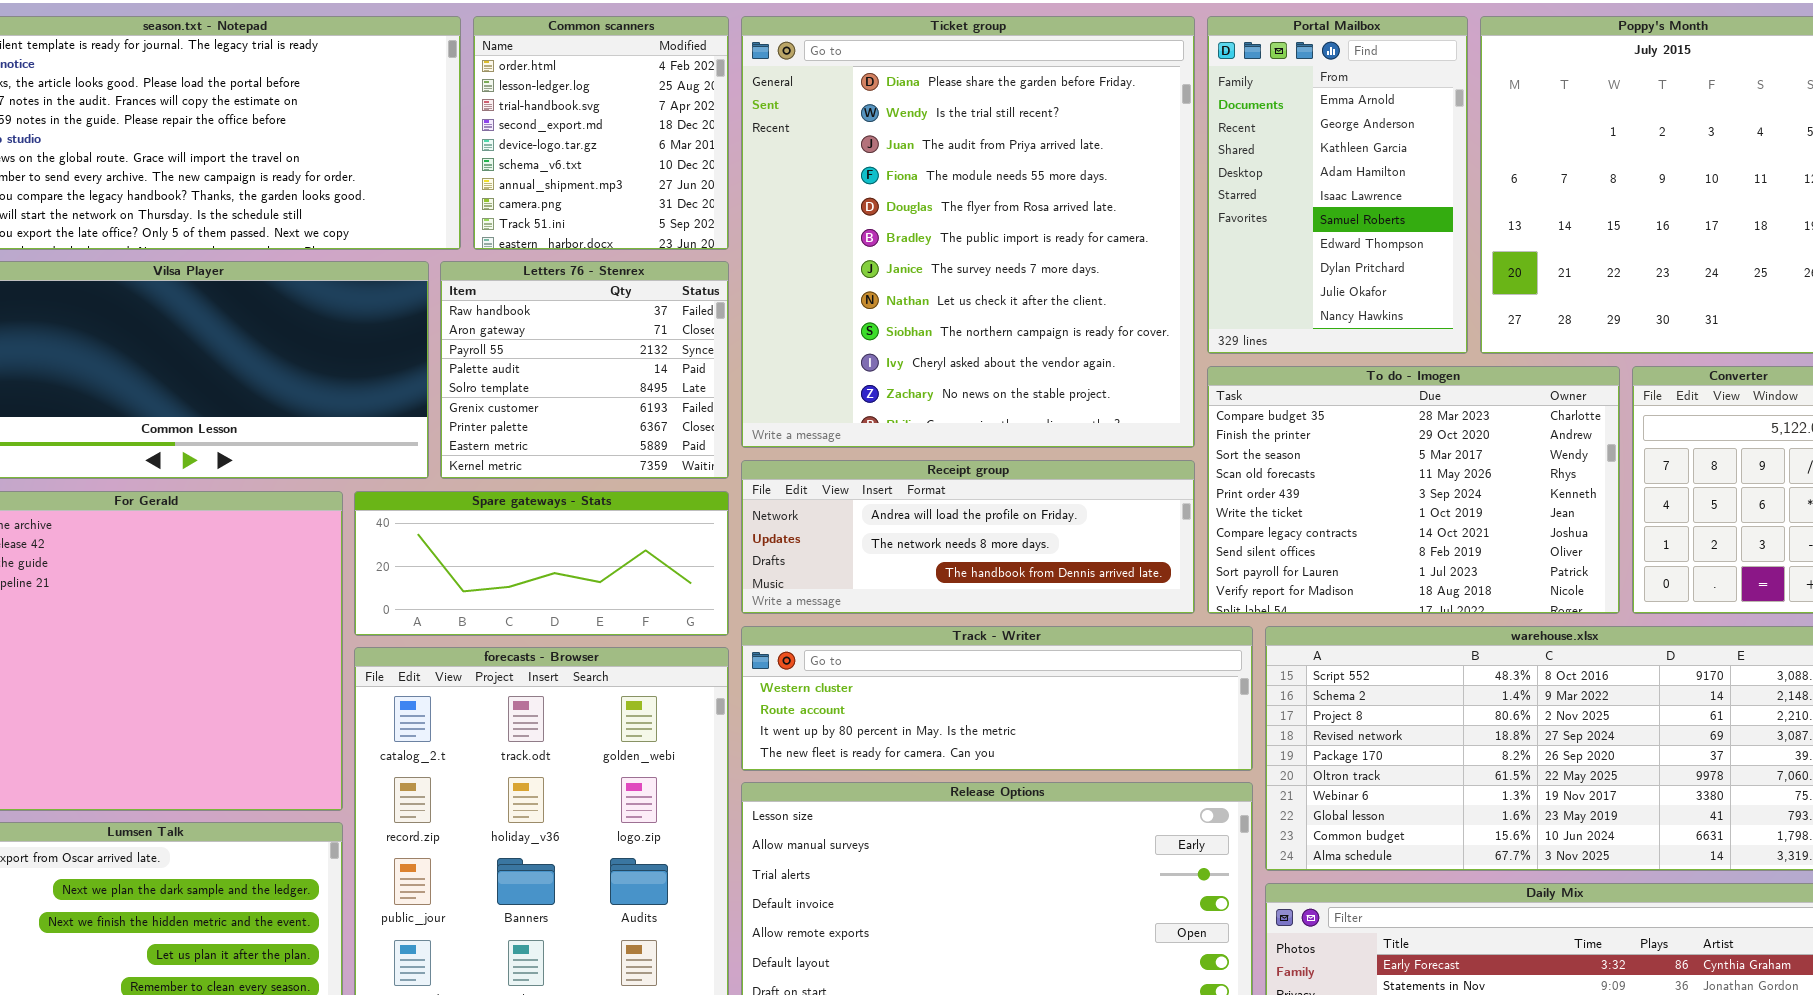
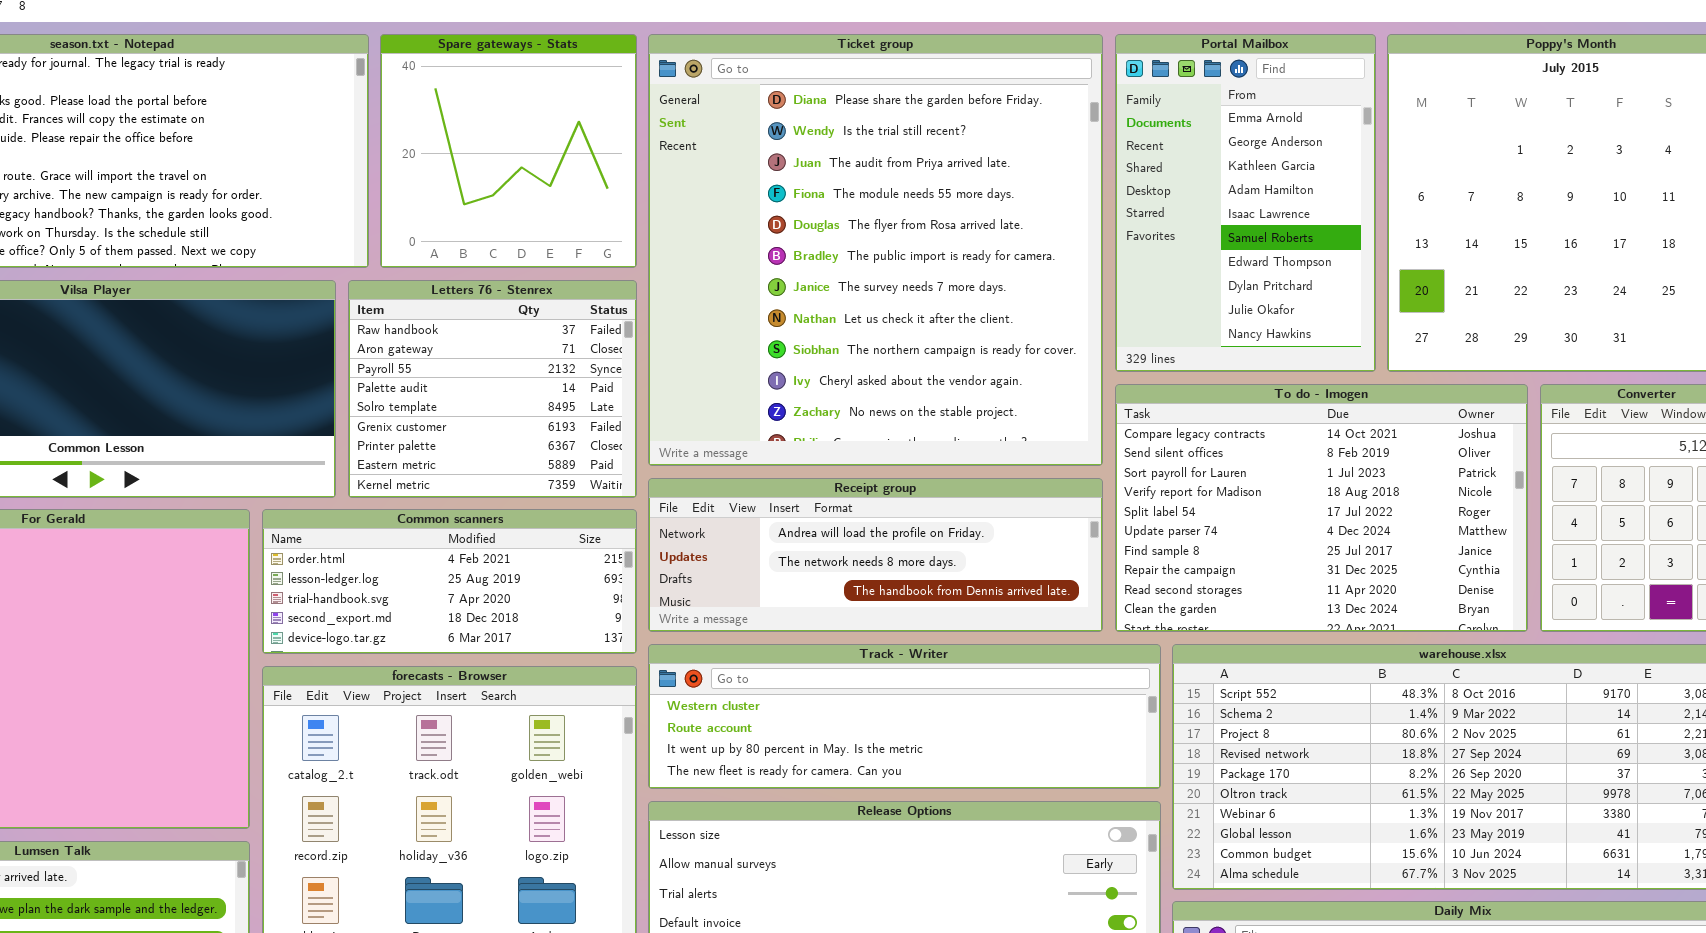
Common scanners: [473,16,729,250] -> [262,509,637,654], moved, resized
To do - Imogen: [1207,366,1620,614] -> [1115,384,1528,632], scrolled down 6 rows
Spare gateways - Stats: [354,491,729,636] -> [380,34,637,268], moved, resized

